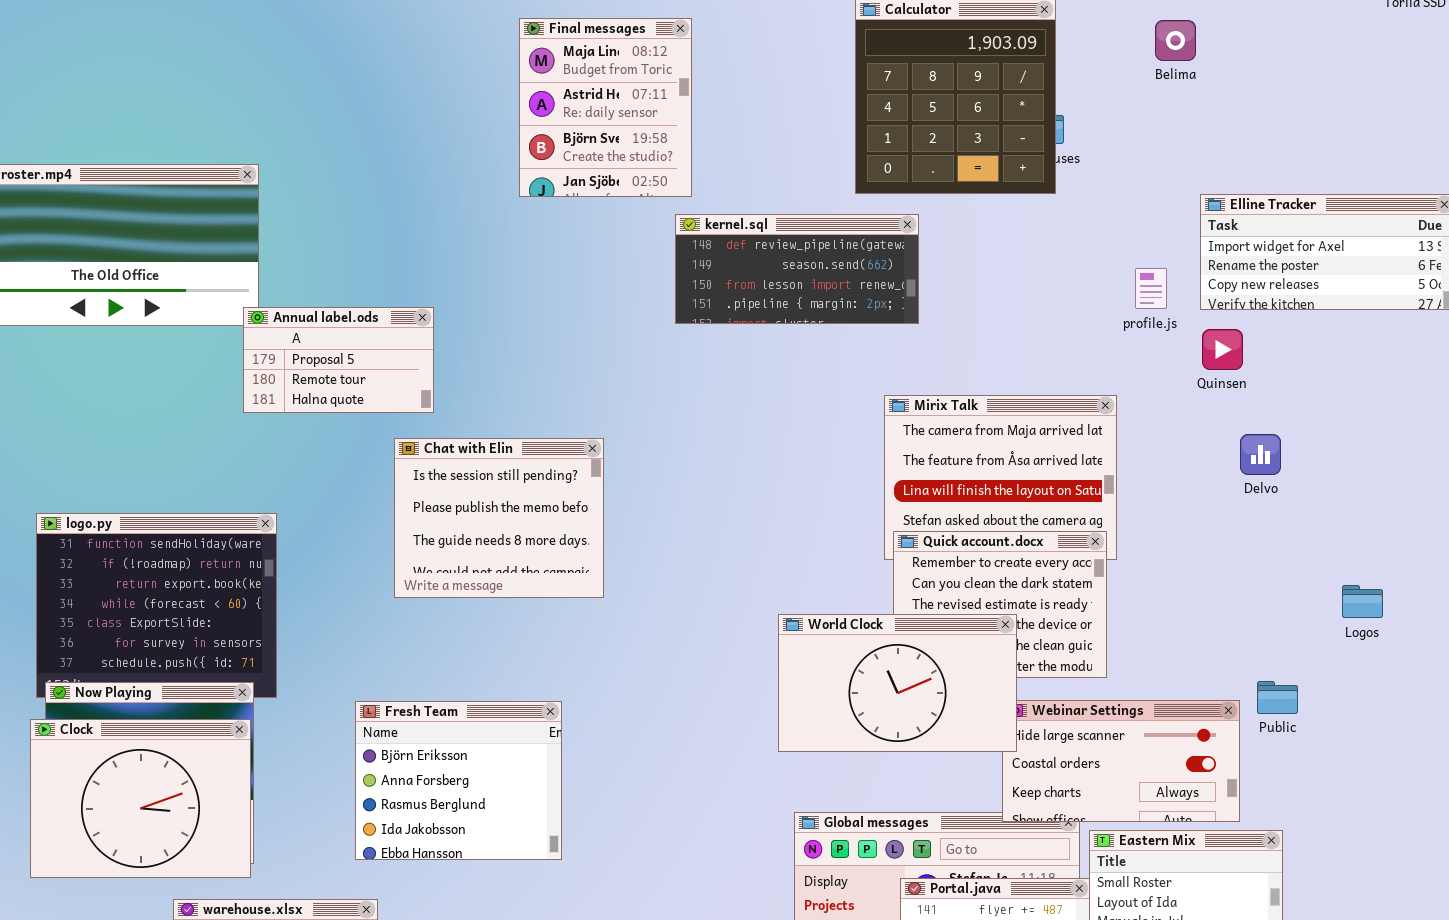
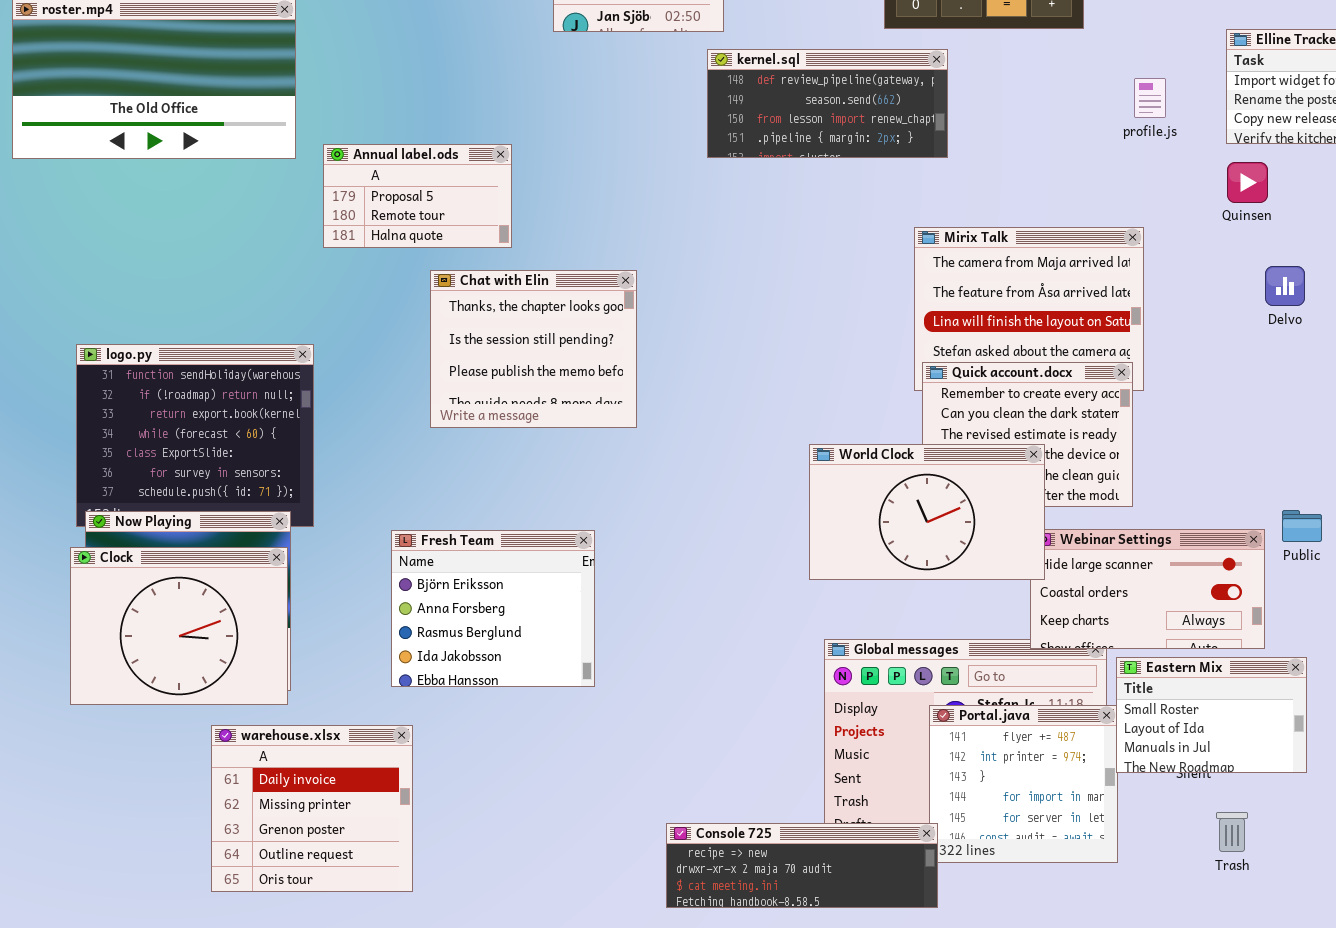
profile.js: [1135,268,1167,309] -> [1134,78,1166,118], moved
Annual label.ods: [243,307,434,413] -> [323,144,512,248], moved
Chat with Elin: [394,438,604,598] -> [430,270,637,428], scrolled up 1 row

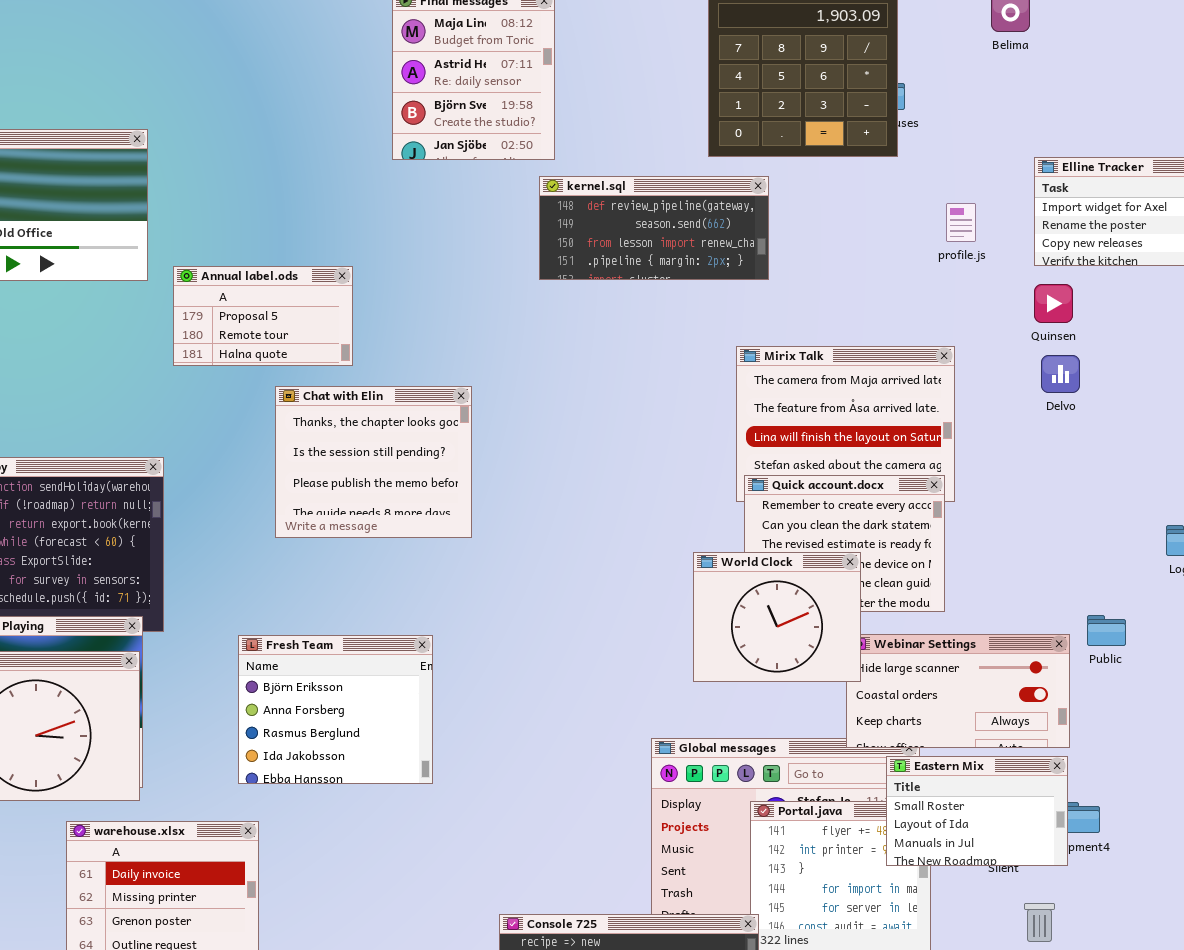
Delvo: [1265,266,1305,306] -> [1041,355,1080,393], moved
World Clock: [809,444,1045,580] -> [693,552,861,682], resized
Eastern Mix: [1116,657,1307,773] -> [886,756,1068,866], moved

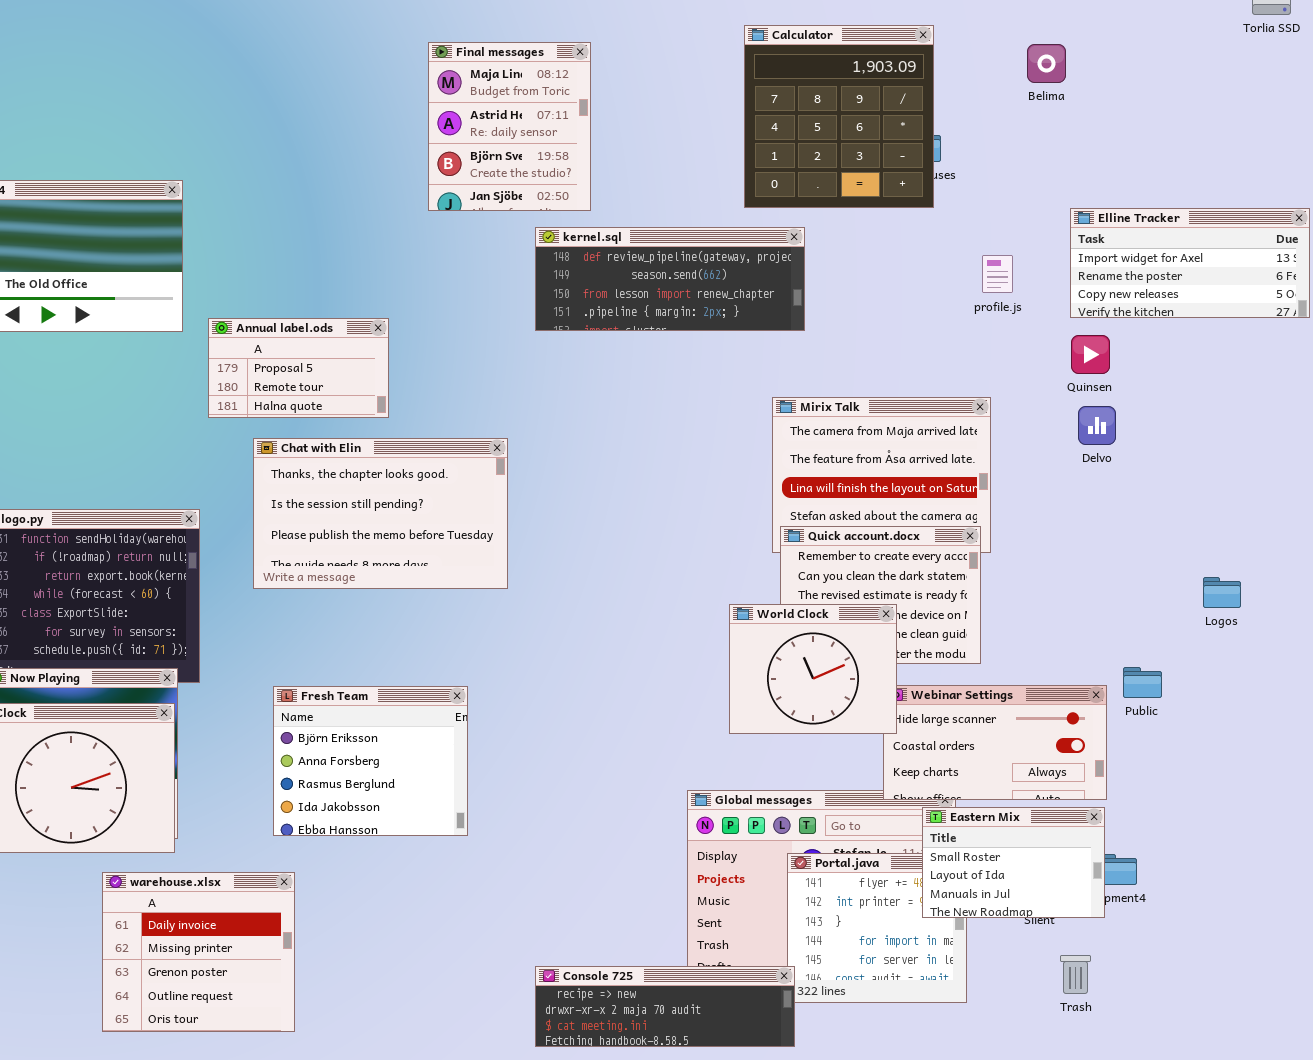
kernel.sql: [539,176,769,280] -> [535,227,805,331], resized
Chat with Elin: [275,386,472,538] -> [253,438,508,589], resized

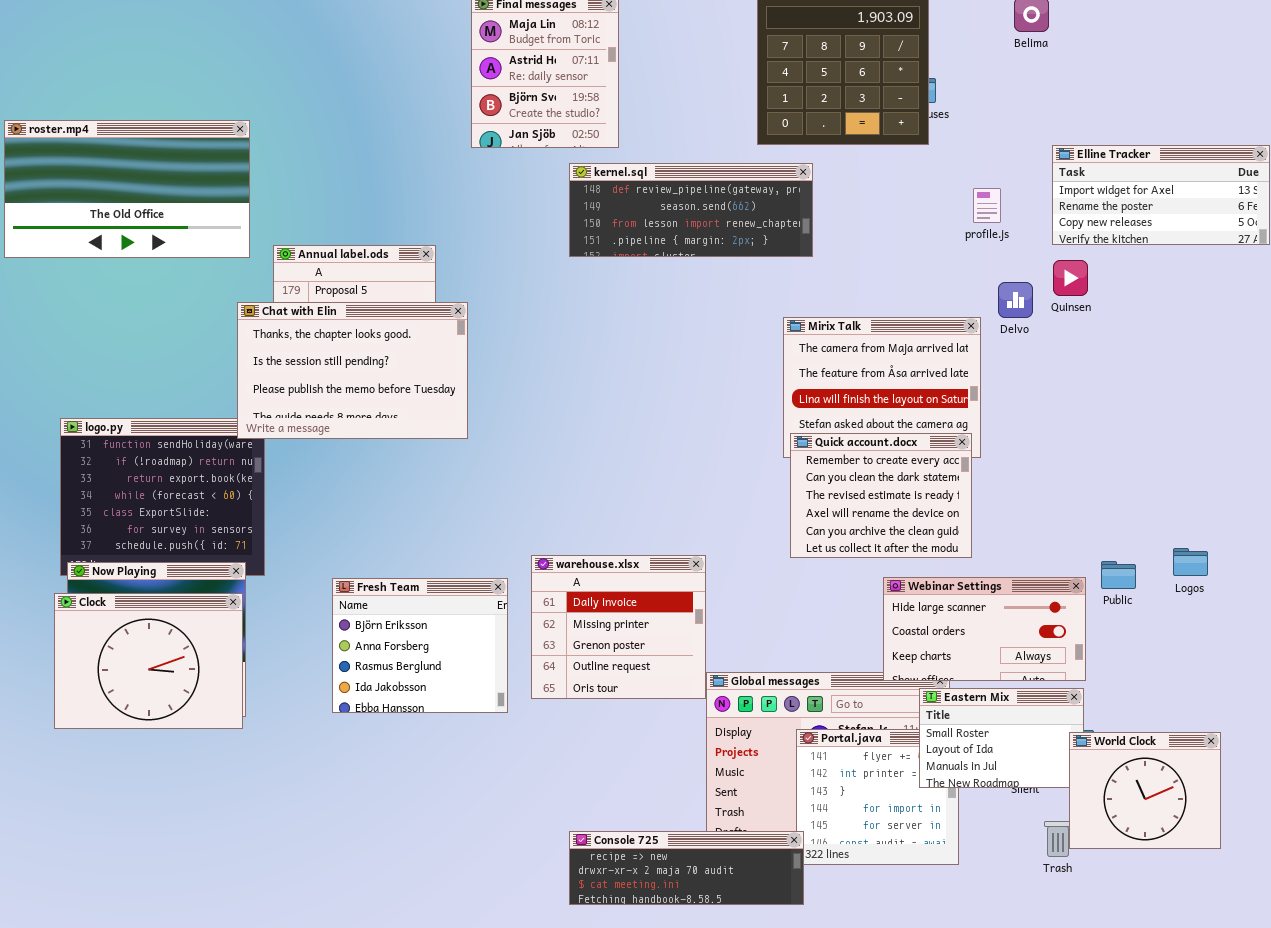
Delvo: [1078,406,1116,445] -> [998,282,1033,318], moved
Chat with Elin: [253,438,508,589] -> [237,302,468,439], moved
Logos: [1203,577,1241,608] -> [1173,548,1208,576], moved
World Clock: [729,604,897,734] -> [1069,732,1221,849], moved
warehouse.xlsx: [102,872,295,1032] -> [531,555,706,699], moved

